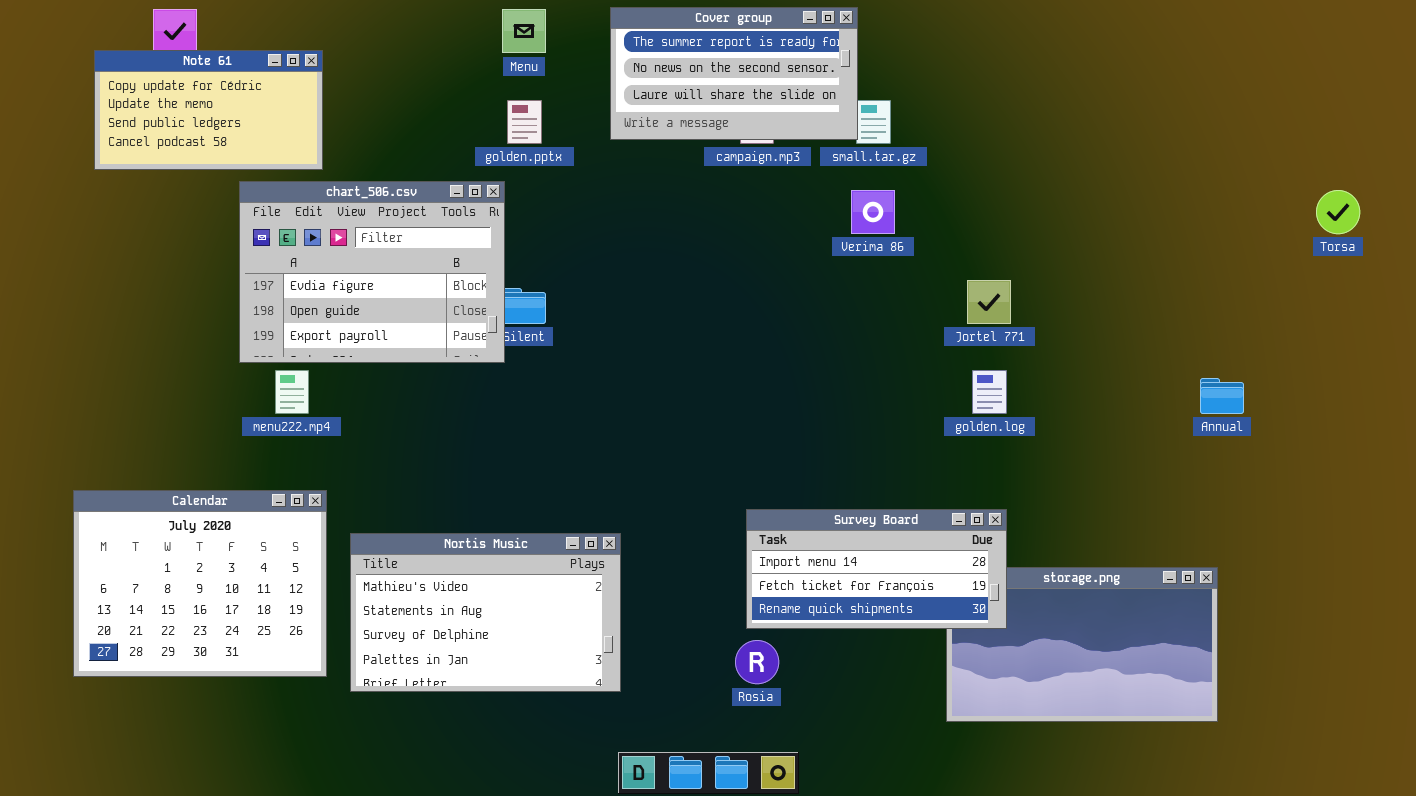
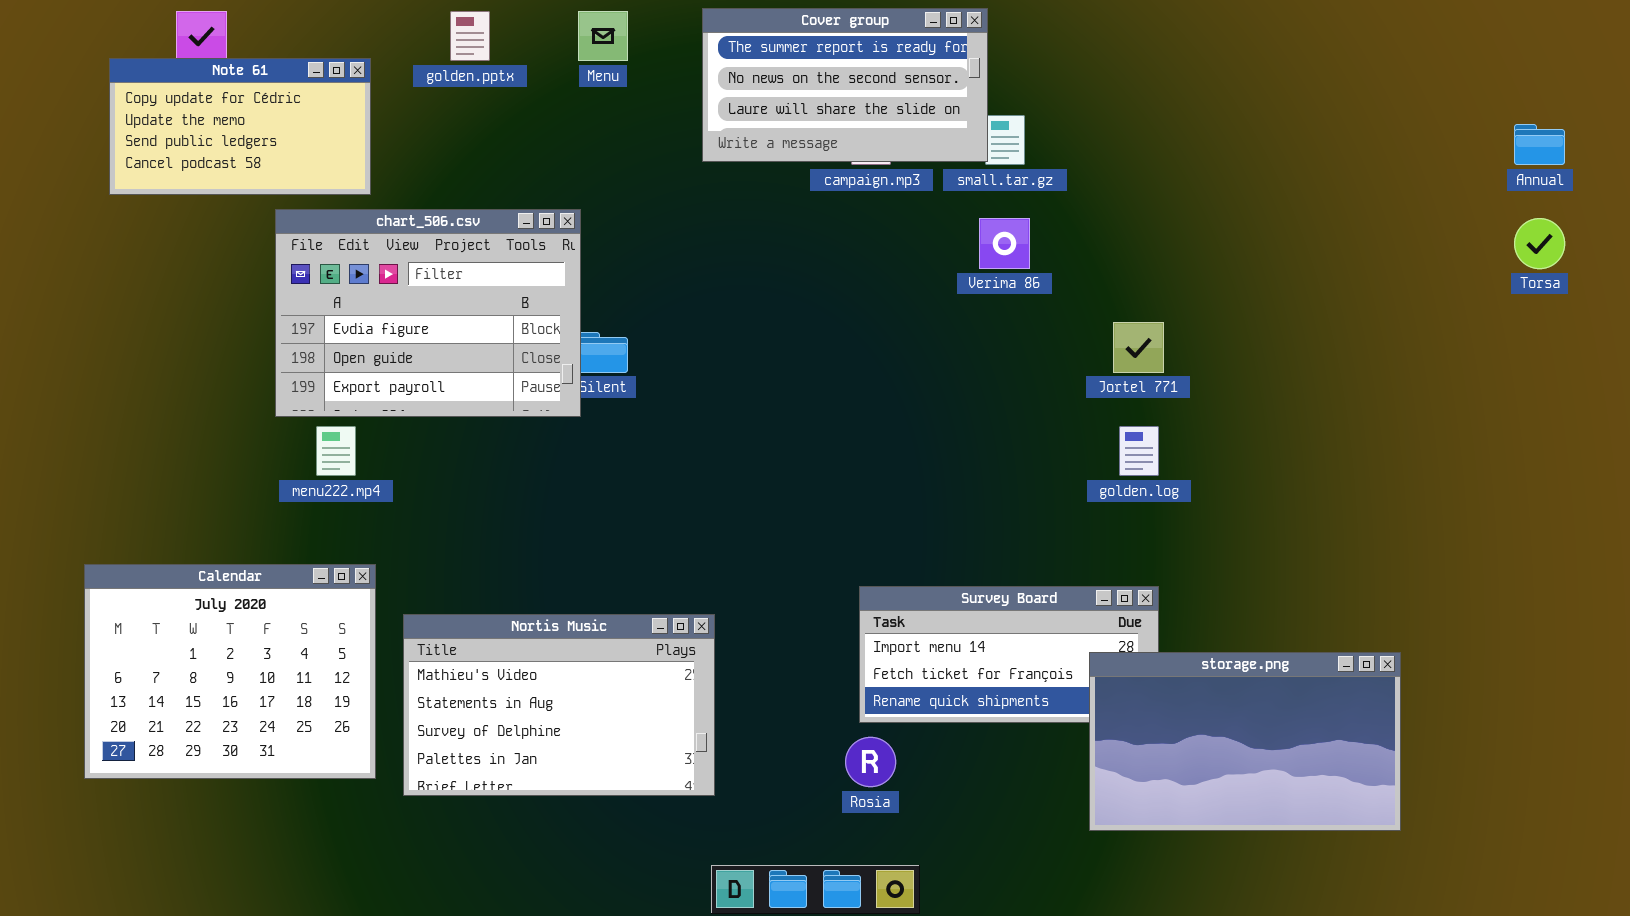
golden.pptx: [507,100,542,144] -> [450,11,490,61], moved
Annual: [1200,378,1244,414] -> [1514,124,1565,165], moved
storage.png: [946,567,1218,722] -> [1089,652,1401,831], raised

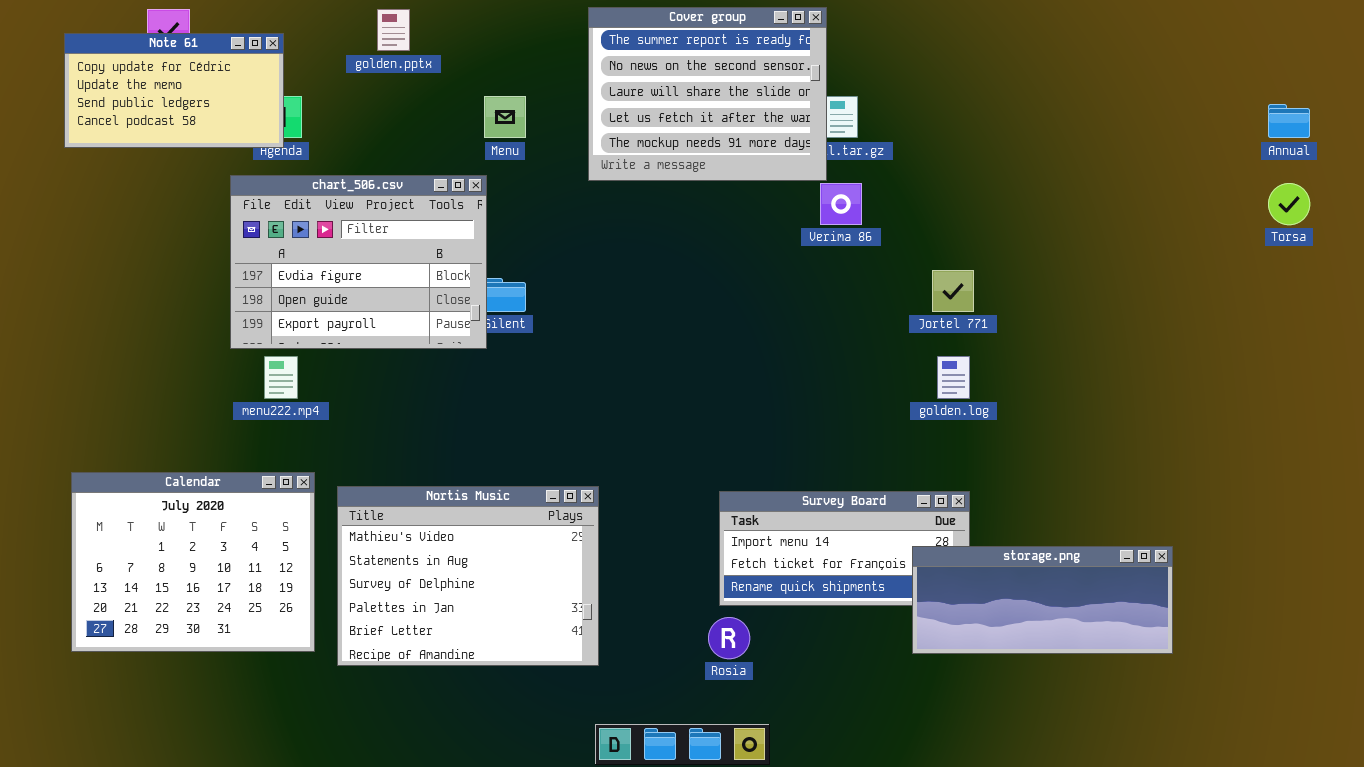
Cover group: [702,8,988,162] -> [588,7,827,181], resized
Menu: [578,11,628,61] -> [484,96,526,138], moved
Note 61: [109,58,371,195] -> [64,33,284,148], moved
Nortis Music: [403,614,715,796] -> [337,486,599,666], resized
storage.png: [1089,652,1401,831] -> [912,546,1173,654], resized

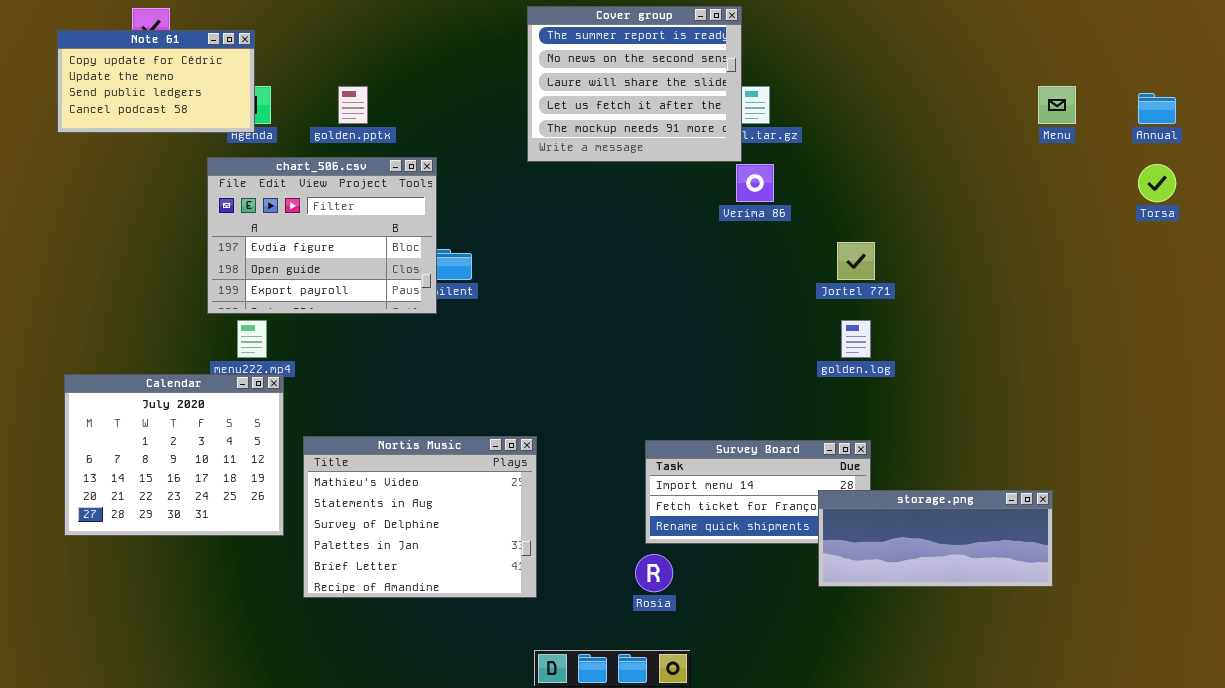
golden.pptx: [377,9,410,51] -> [338,86,368,124], moved
Menu: [484,96,526,138] -> [1038,86,1076,124], moved
Calendar: [71,472,315,652] -> [64,374,284,536], moved

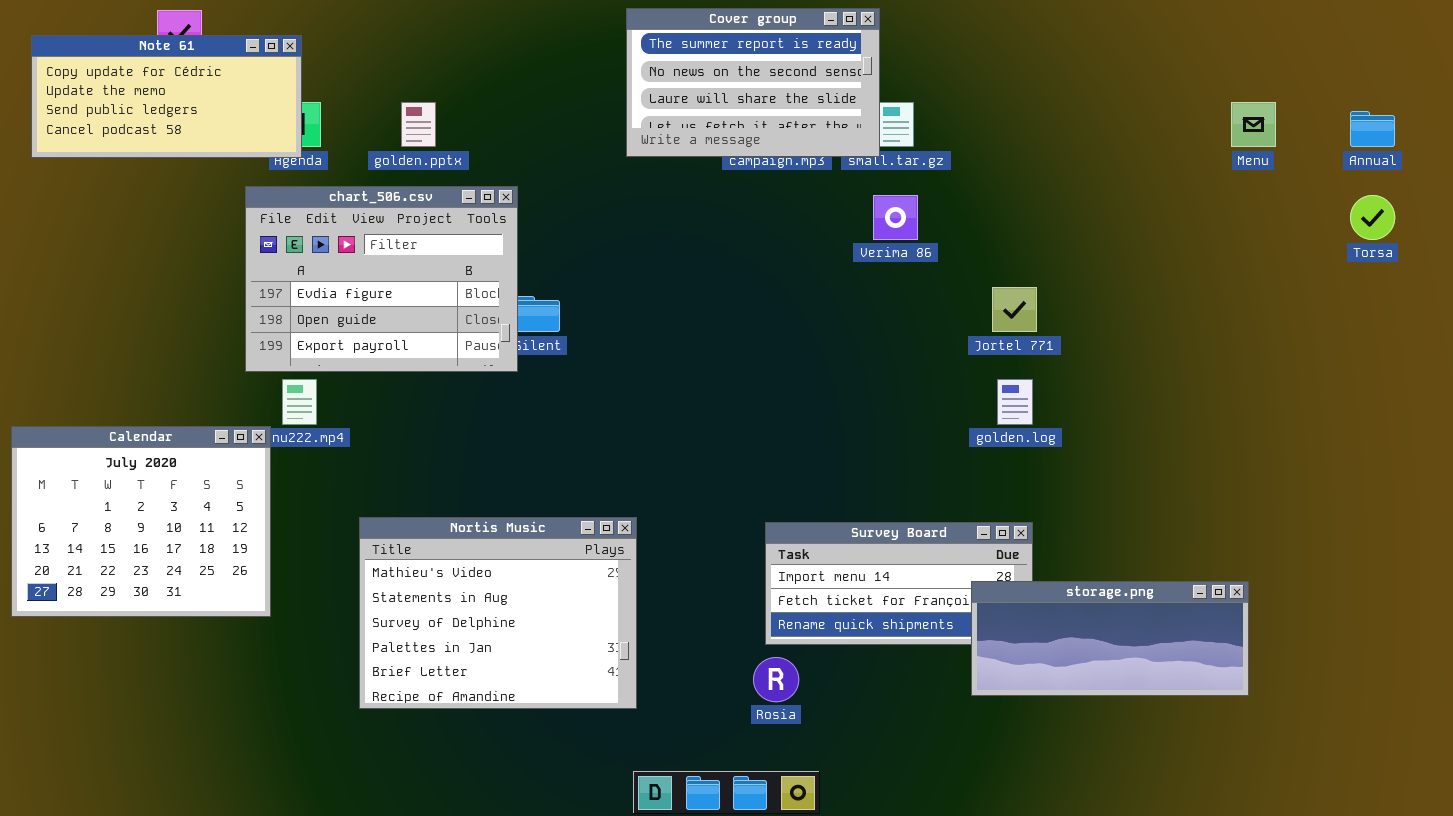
Cover group: [527,6,742,162] -> [626,8,880,157], resized
Note 61: [57,30,255,133] -> [31,35,302,158], resized
Calendar: [64,374,284,536] -> [11,426,271,617], moved

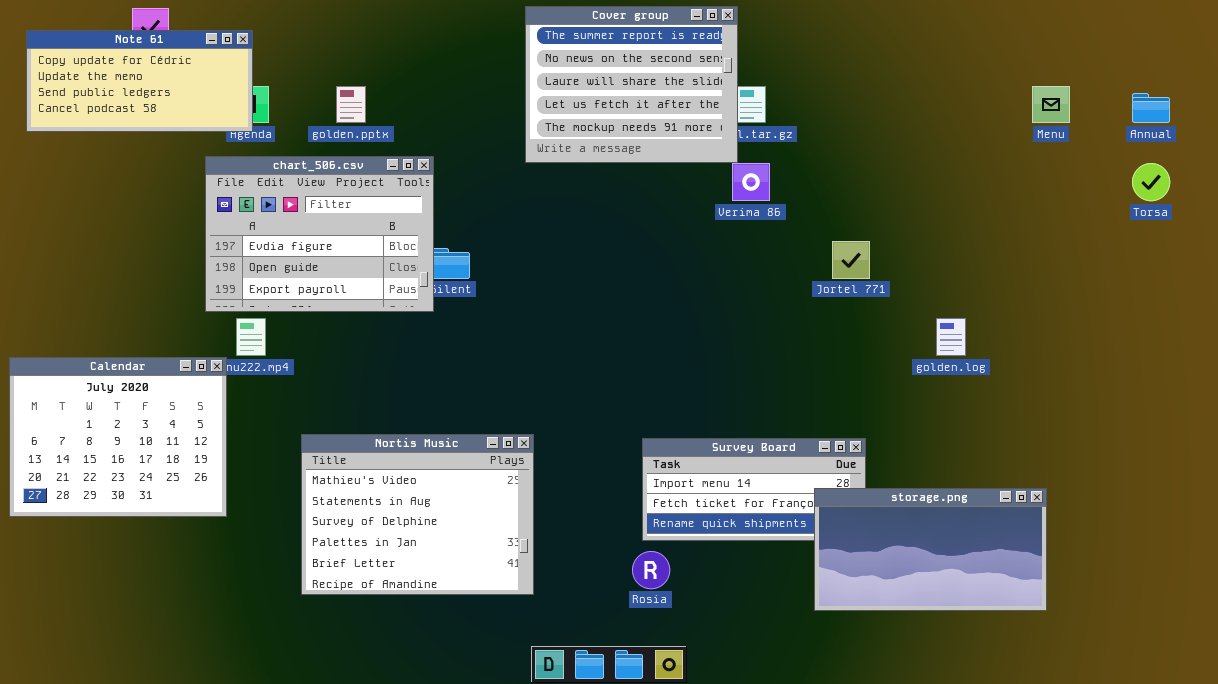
Cover group: [626,8,880,157] -> [525,6,738,163], resized
golden.log: [997,379,1033,425] -> [936,318,966,356], moved
storage.png: [971,581,1249,696] -> [814,488,1047,611], resized

